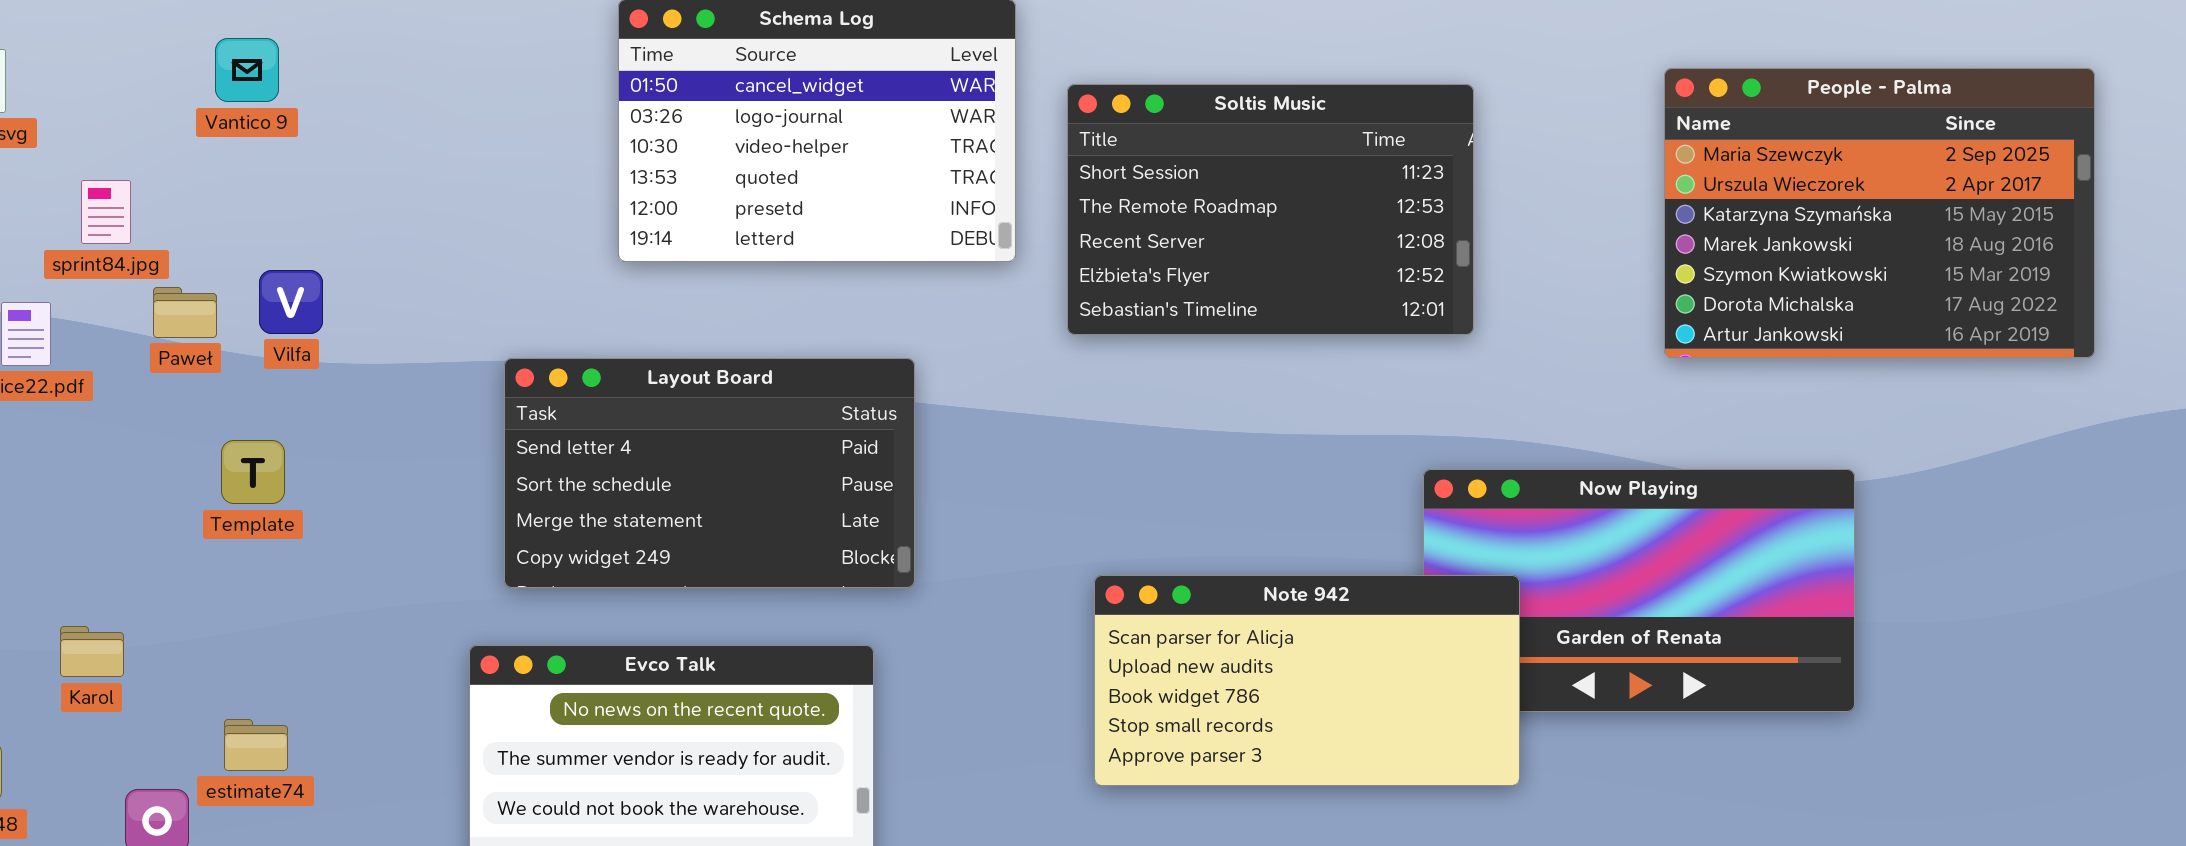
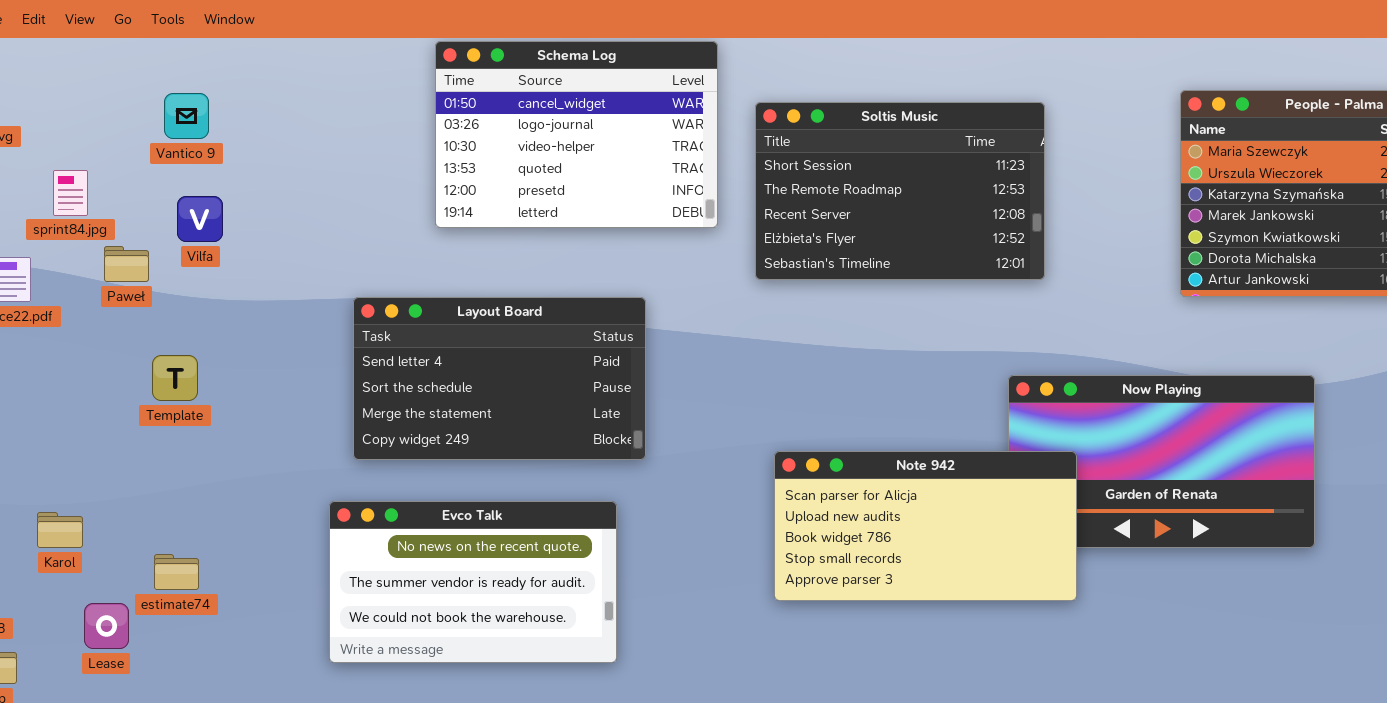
Vantico 9: [215,38,279,102] -> [164,93,209,139], moved
Vilfa: [259,270,323,334] -> [177,196,223,242], moved
Karol: [60,626,124,677] -> [37,512,83,548], moved

